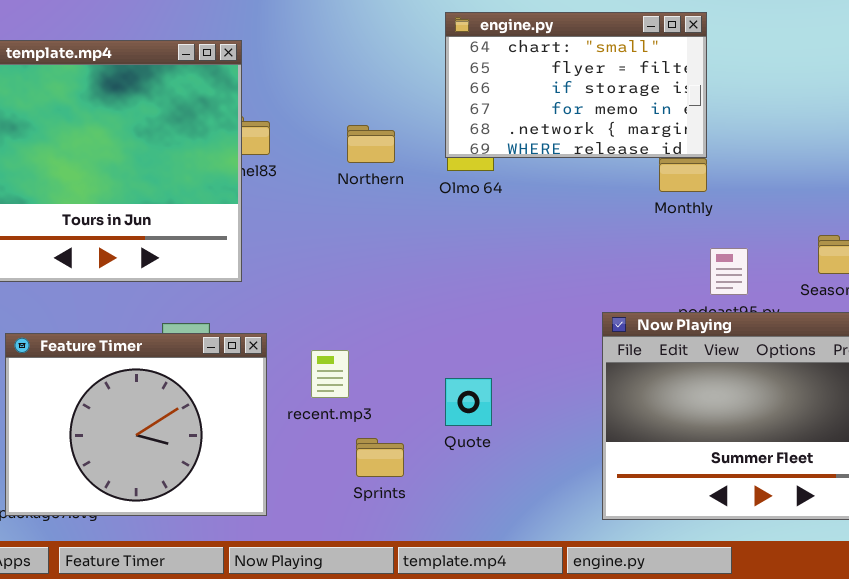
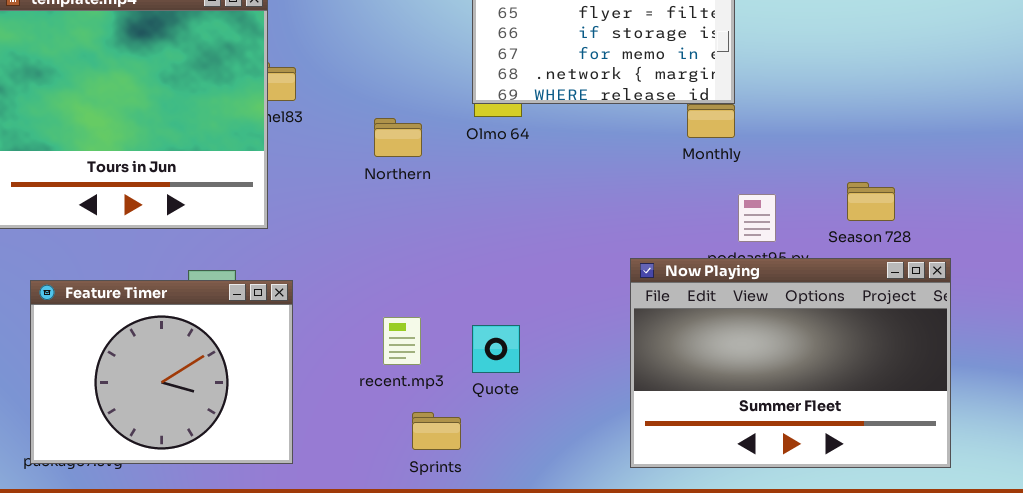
Northern: [347,125,395,163] -> [374,118,422,157], moved
recent.mp3: [311,350,349,398] -> [383,317,421,365], moved
Sprints: [356,438,404,477] -> [412,412,461,450], moved

